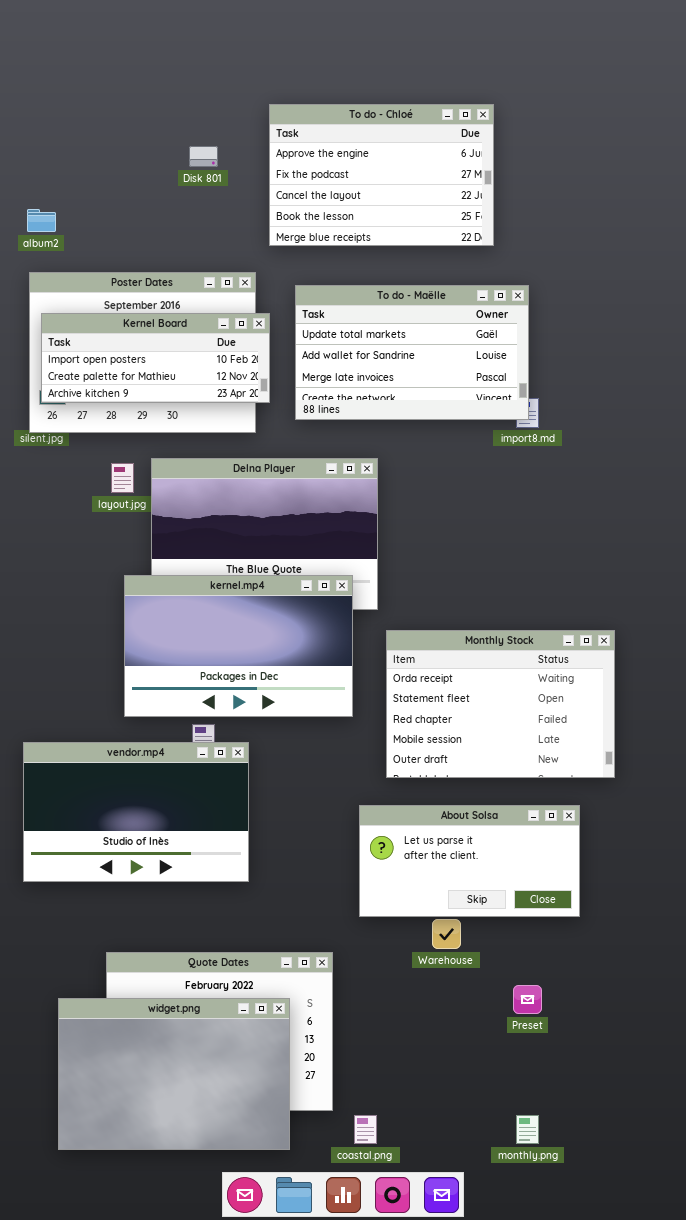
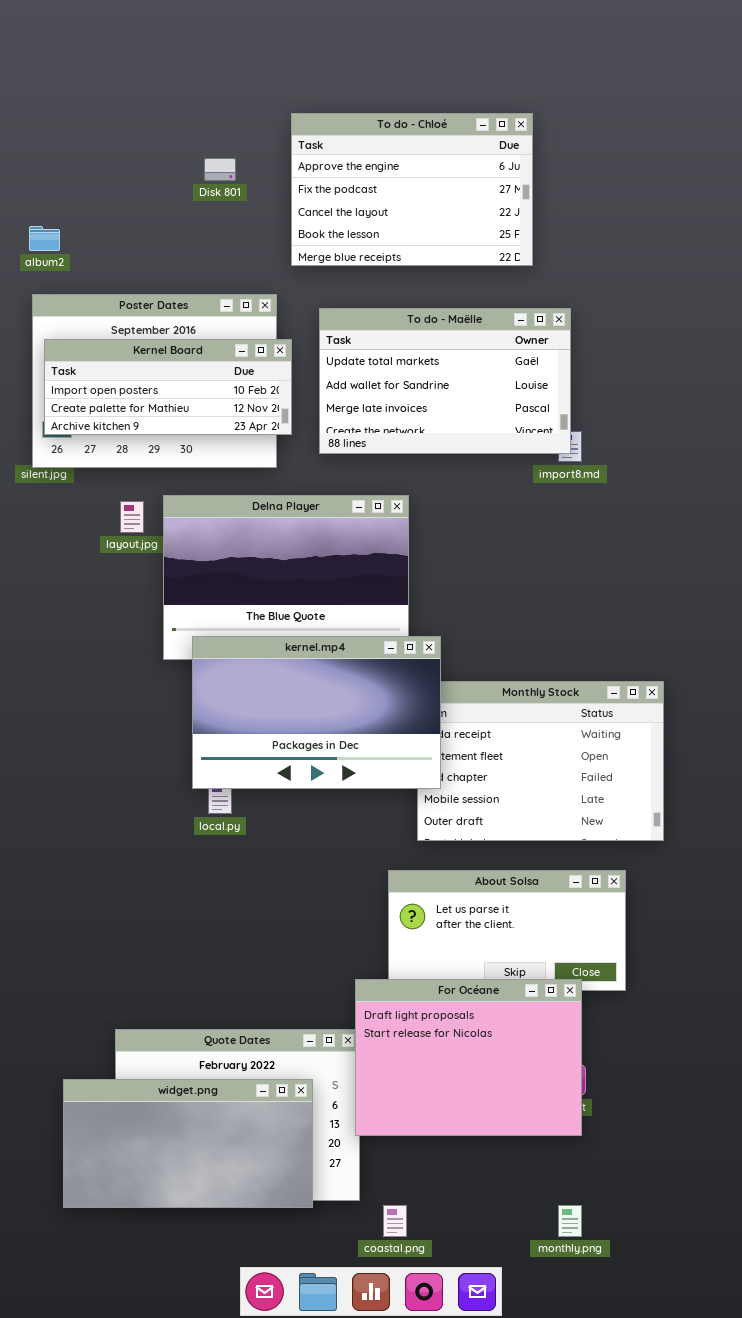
kernel.mp4: [124,575,353,717] -> [192,636,441,789], moved
vendor.mp4: [23,742,249,882] -> none, closed
For Océane: none -> [355,979,582,1136], opened
widget.png: [58,998,290,1150] -> [63,1079,313,1208], resized

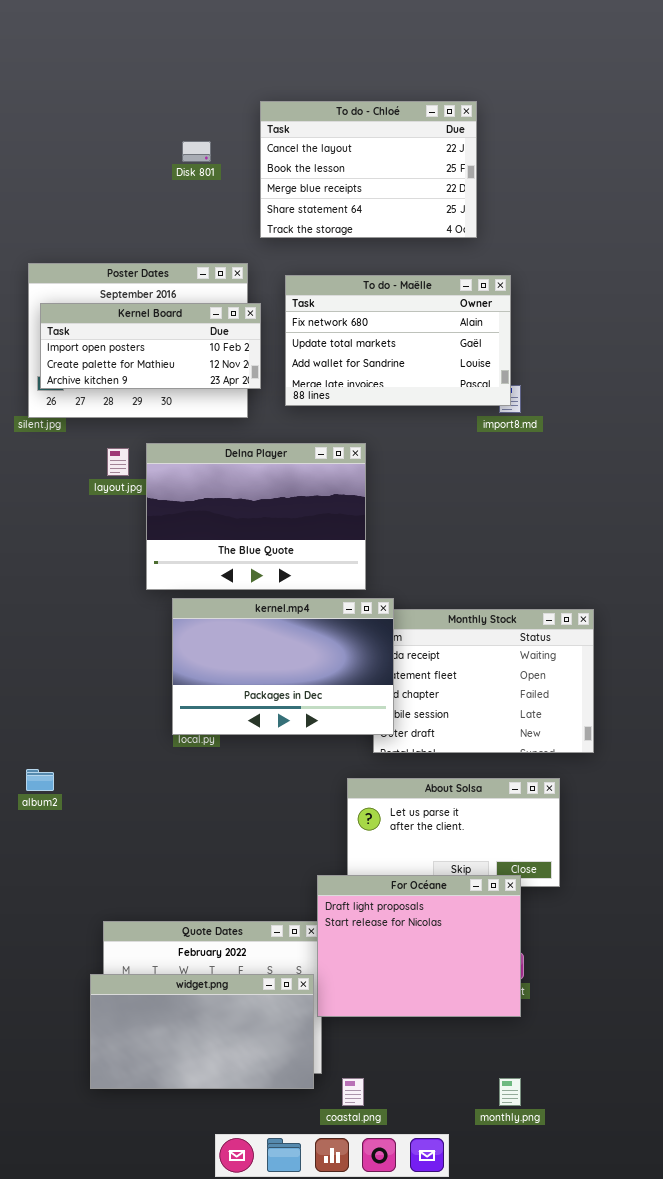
To do - Chloé: [291,113,533,266] -> [260,101,477,238], scrolled down 2 rows
album2: [29,226,60,251] -> [26,769,54,791], moved
To do - Maëlle: [319,308,571,454] -> [285,275,511,406], scrolled up 1 row
kernel.mp4: [192,636,441,789] -> [172,598,394,735], moved
widget.png: [63,1079,313,1208] -> [90,974,314,1089], moved

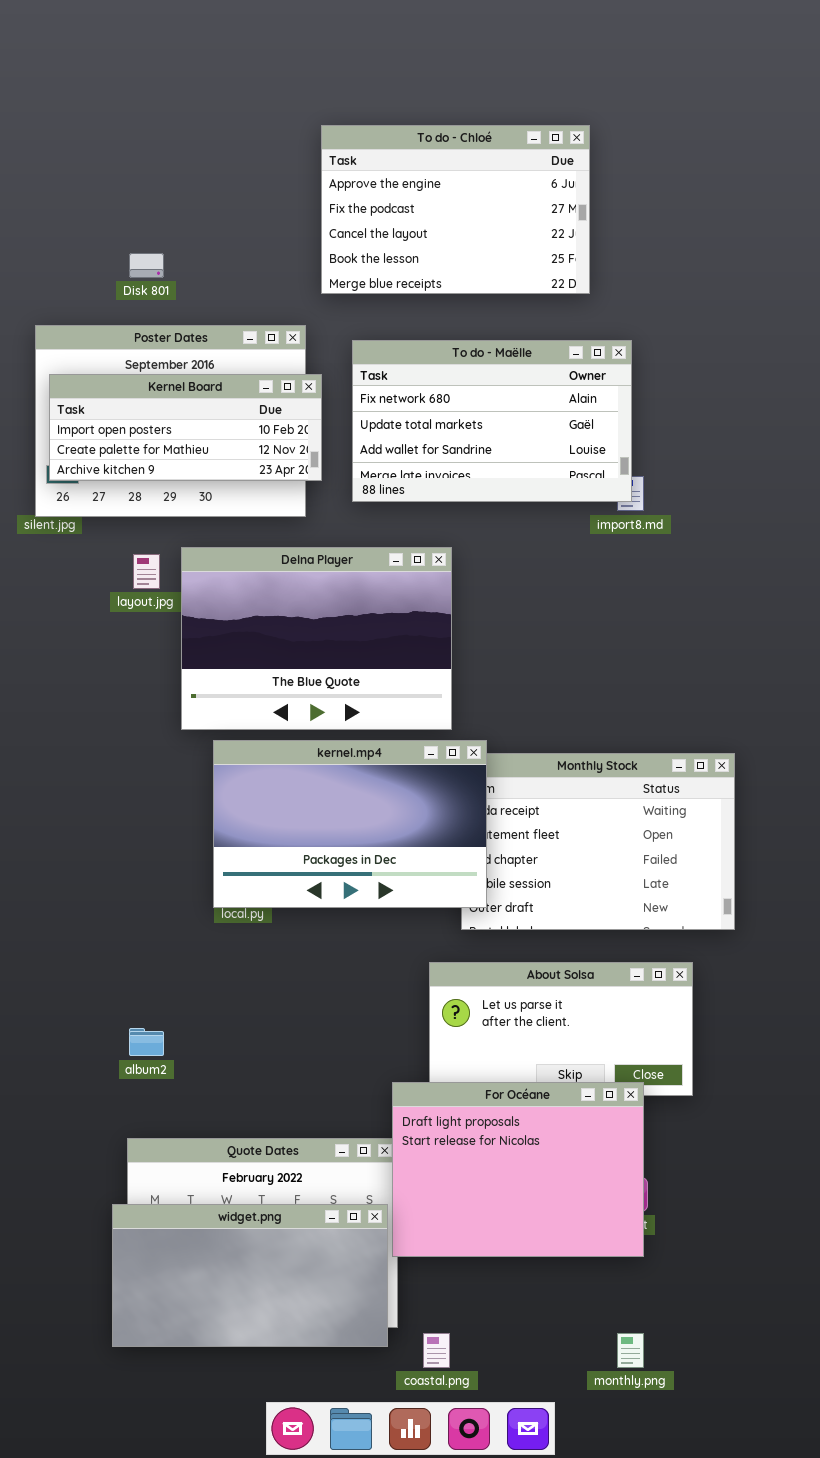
To do - Chloé: [260,101,477,238] -> [321,125,590,294], scrolled up 2 rows
Disk 801: [182,141,211,162] -> [129,253,164,278], moved
album2: [26,769,54,791] -> [129,1028,164,1056], moved

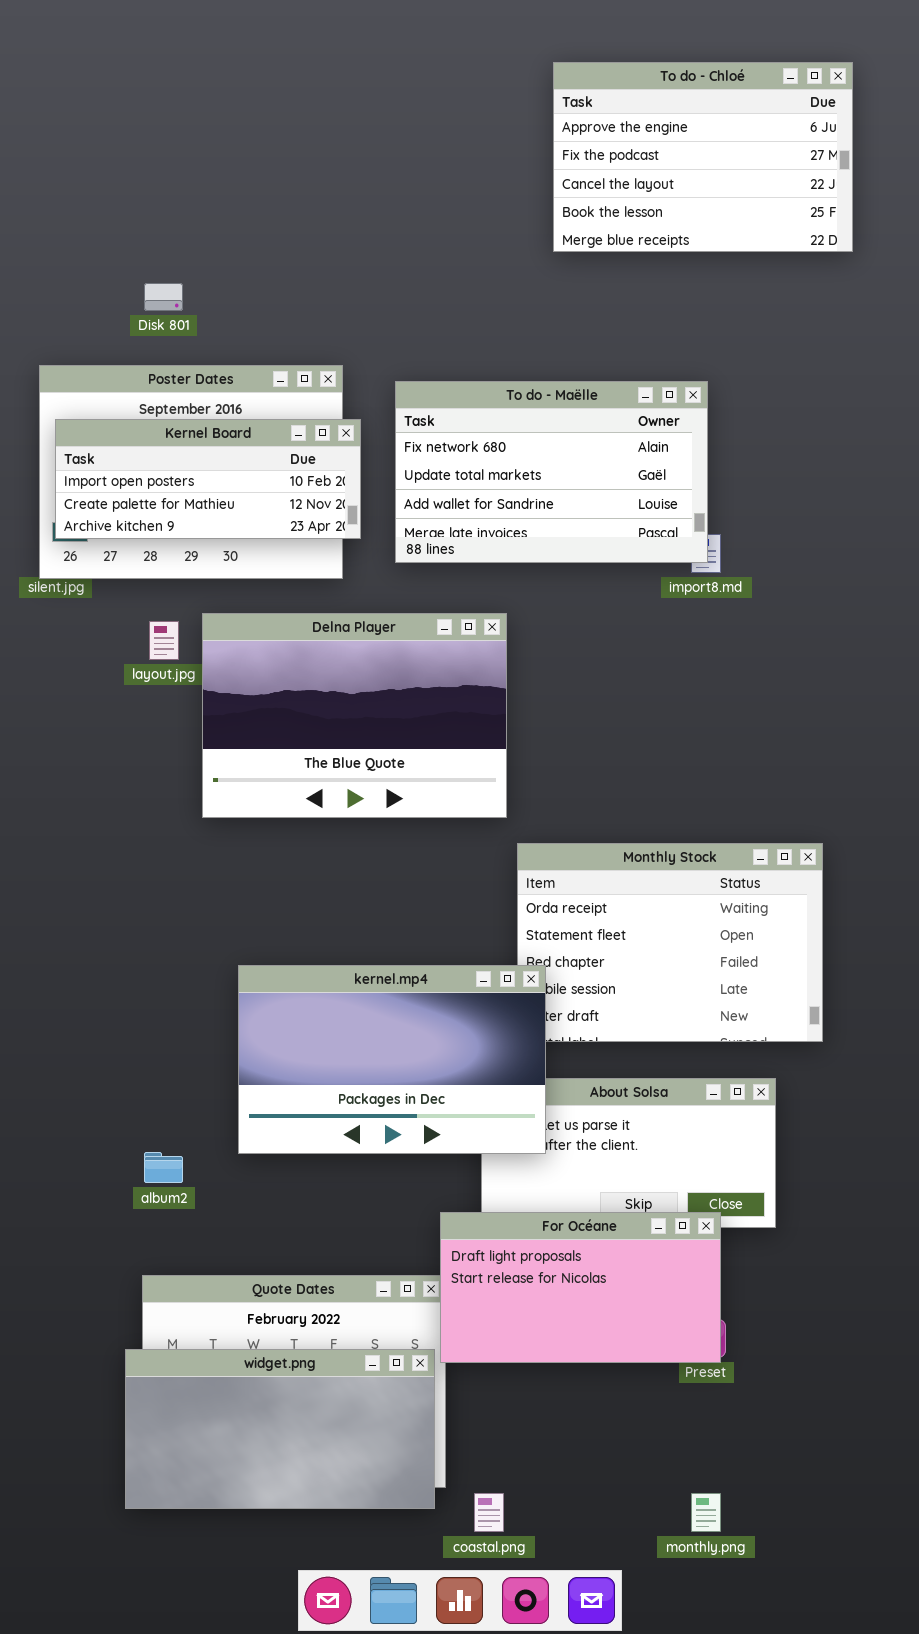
To do - Chloé: [321,125,590,294] -> [553,62,853,252], moved
kernel.mp4: [213,740,487,908] -> [238,965,546,1154], moved
For Océane: [392,1082,644,1257] -> [440,1212,721,1363], resized

